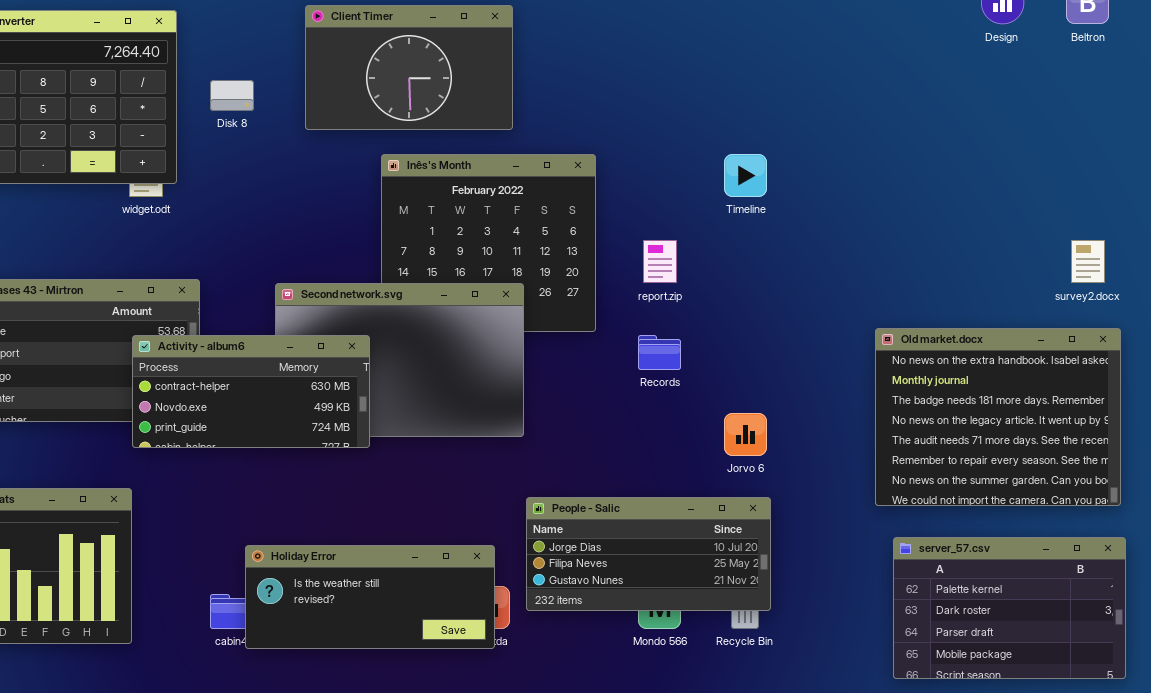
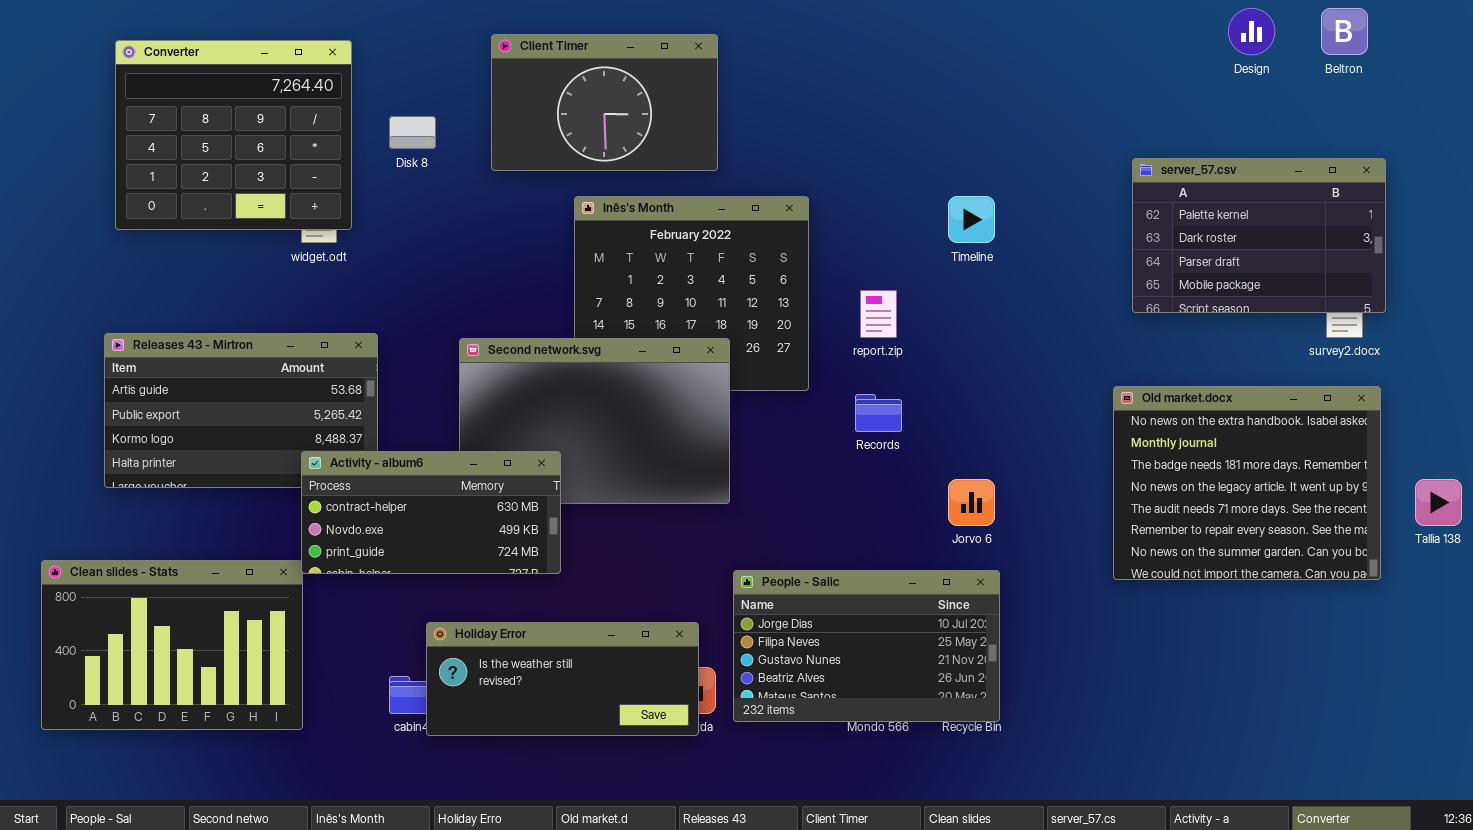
Activity - album6: [132,335,370,448] -> [301,451,561,574], moved
People - Salic: [526,497,771,611] -> [733,570,1000,722], resized
server_57.csv: [893,537,1126,679] -> [1132,158,1386,313], moved

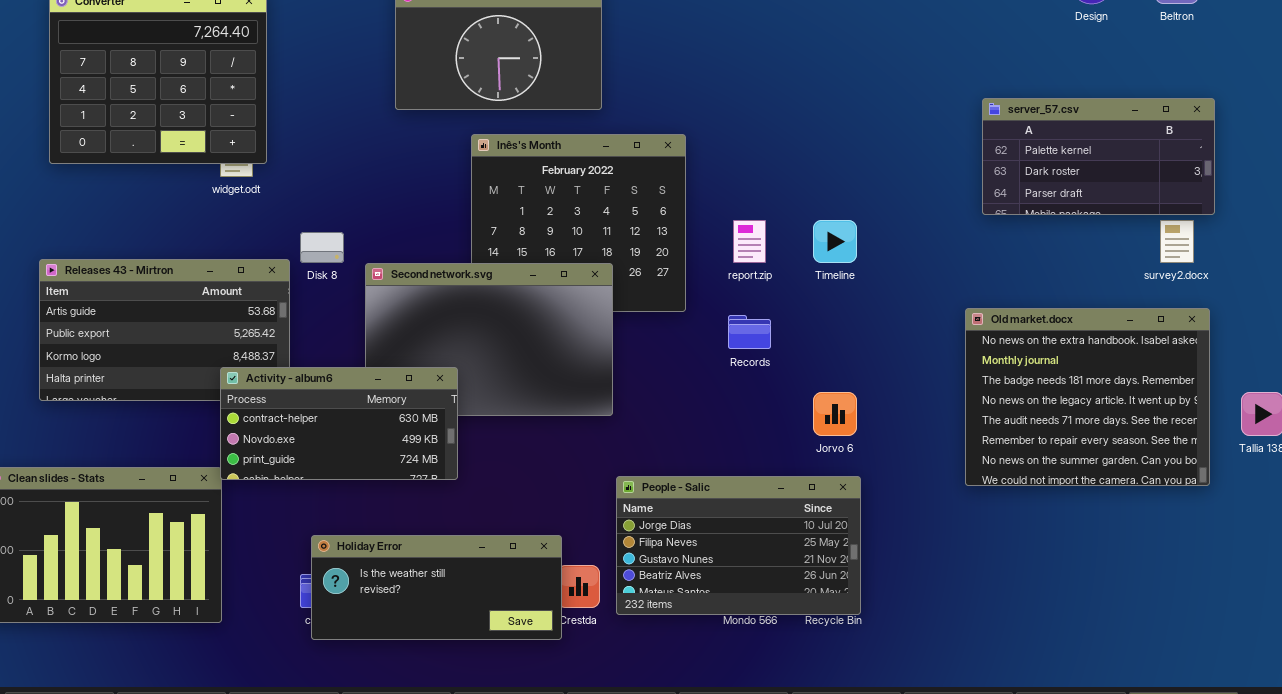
Disk 8: [389,116,436,149] -> [300,232,344,263], moved
server_57.csv: [1132,158,1386,313] -> [982,98,1215,215], resized
Timeline: [948,196,995,243] -> [813,220,857,263], moved
Holiday Error: [426,622,699,736] -> [311,535,562,640], moved

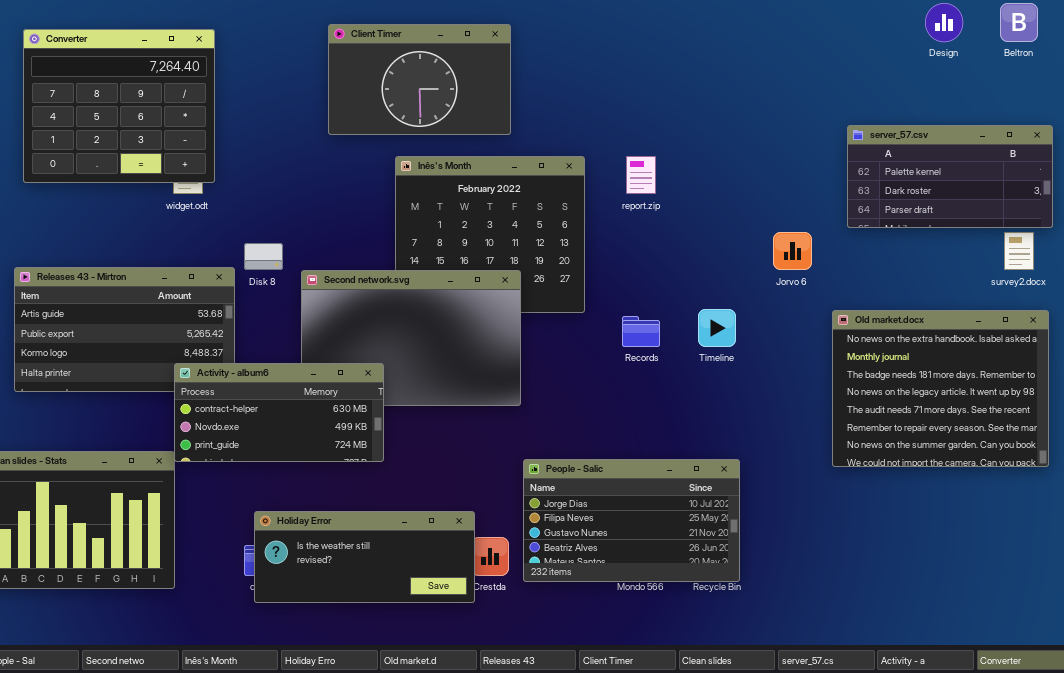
report.zip: [733,220,766,263] -> [626,156,656,194], moved
Timeline: [813,220,857,263] -> [698,309,736,347], moved
Jorvo 6: [813,392,857,436] -> [773,232,812,270], moved

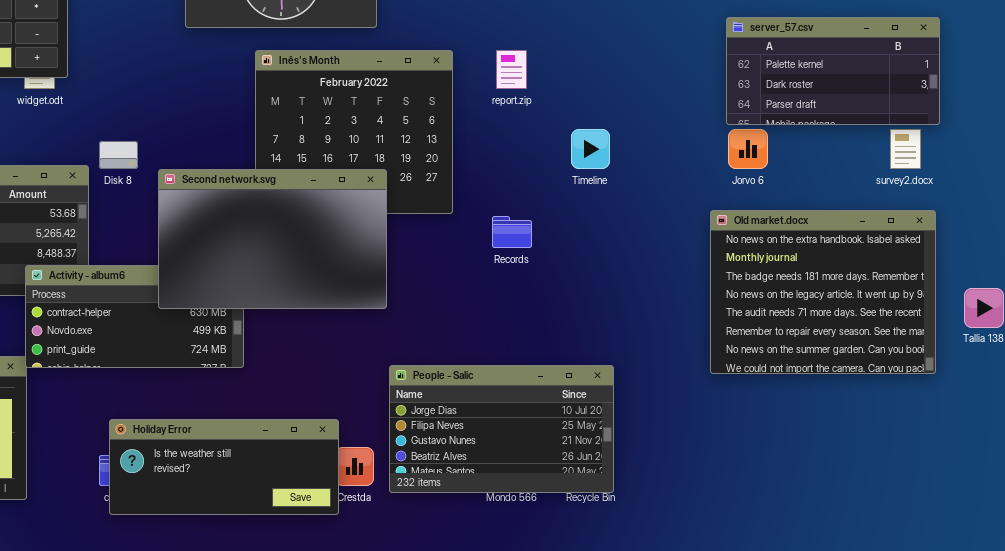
Jorvo 6: [773,232,812,270] -> [728,129,768,169], moved
Second network.svg: [301,270,521,406] -> [158,169,387,309], raised
Timeline: [698,309,736,347] -> [571,129,610,169], moved

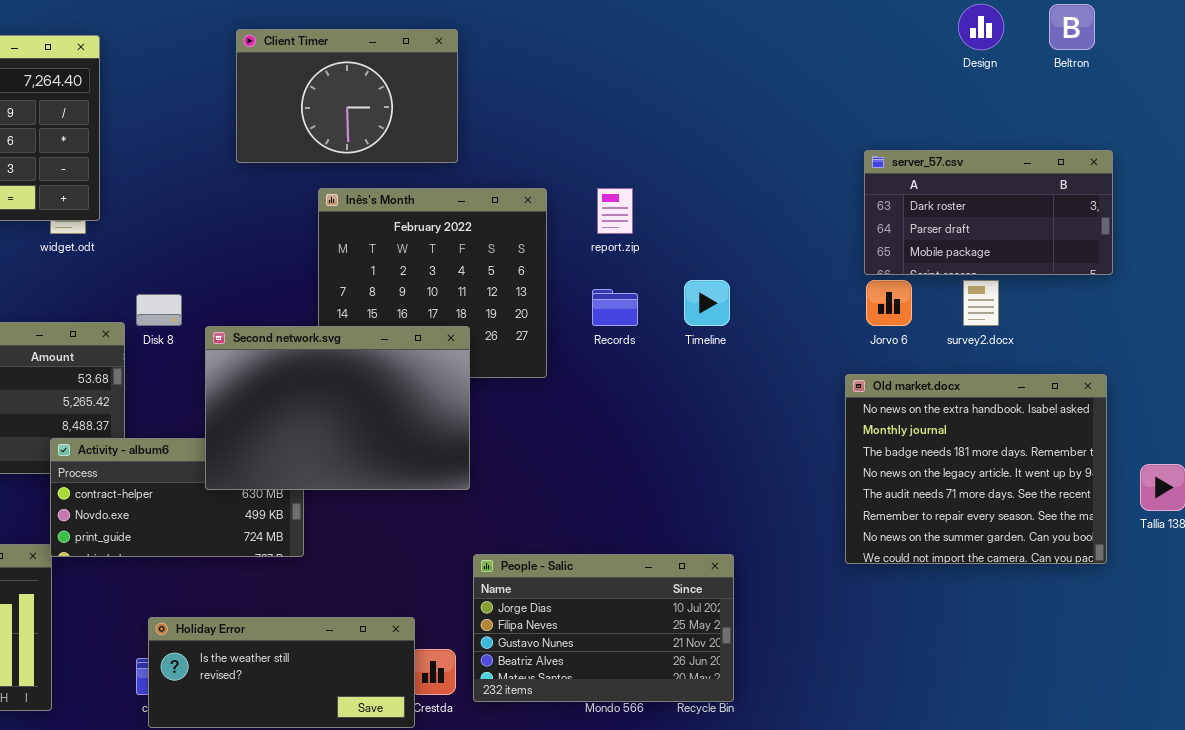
server_57.csv: [726,17,940,125] -> [864,150,1113,275], scrolled down 1 row
survey2.docx: [890,129,921,169] -> [963,280,999,326], moved
Records: [492,216,532,248] -> [592,289,638,326], moved

